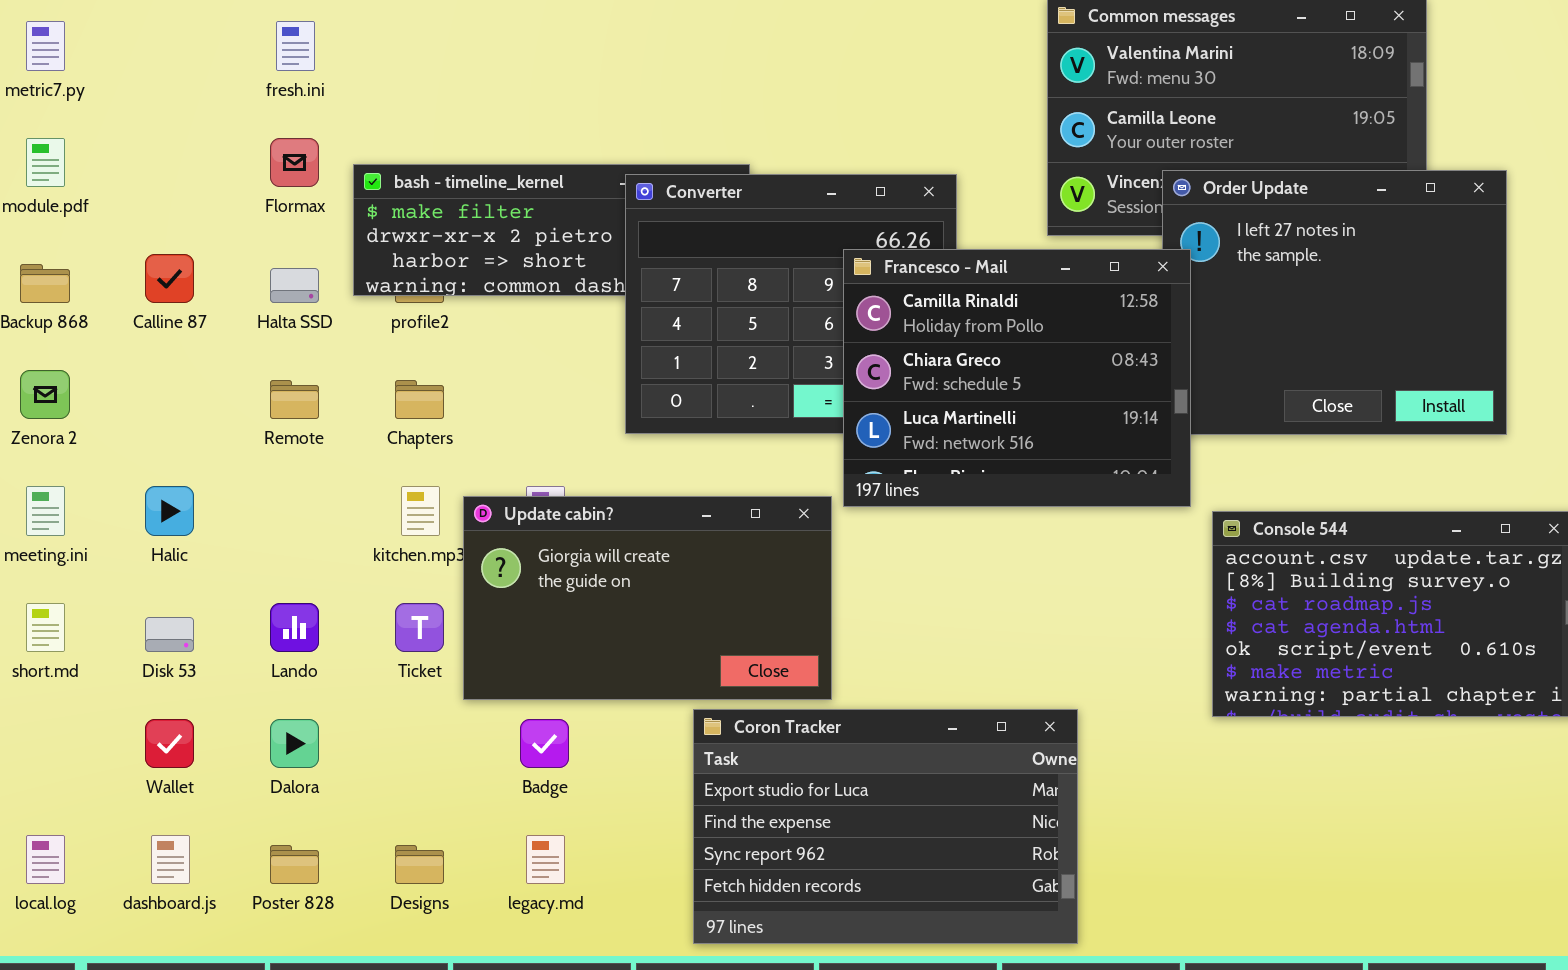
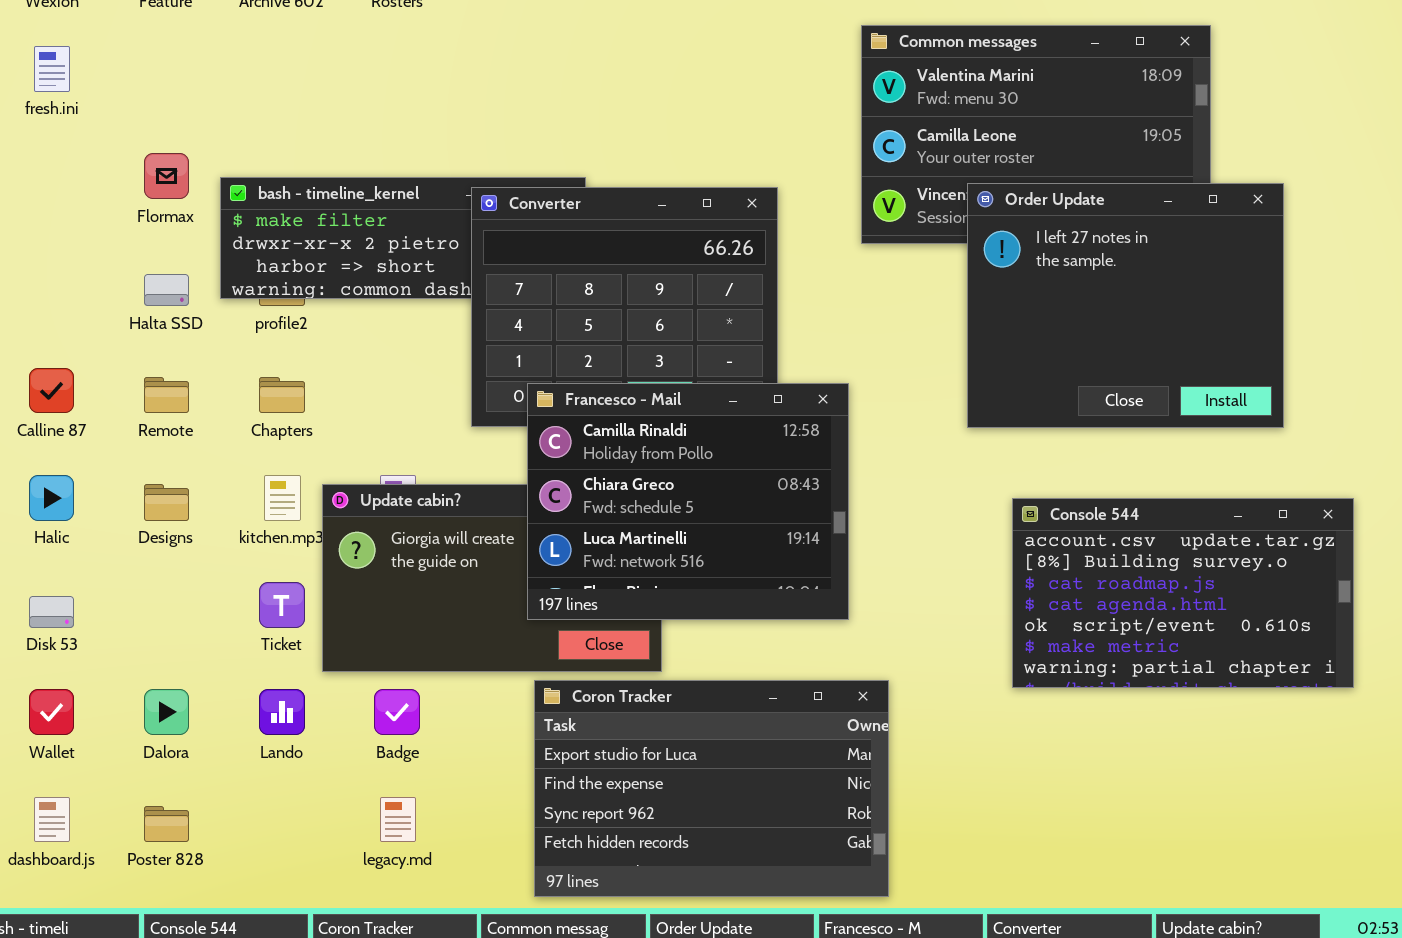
fresh.ini: [276,21,315,71] -> [34,46,70,92], moved
Francesco - Mail: [843,249,1191,507] -> [527,383,849,620], moved
Calline 87: [145,254,194,303] -> [29,368,74,413], moved
Lando: [270,603,319,652] -> [259,689,305,735], moved
Designs: [395,845,444,884] -> [144,484,189,521], moved

